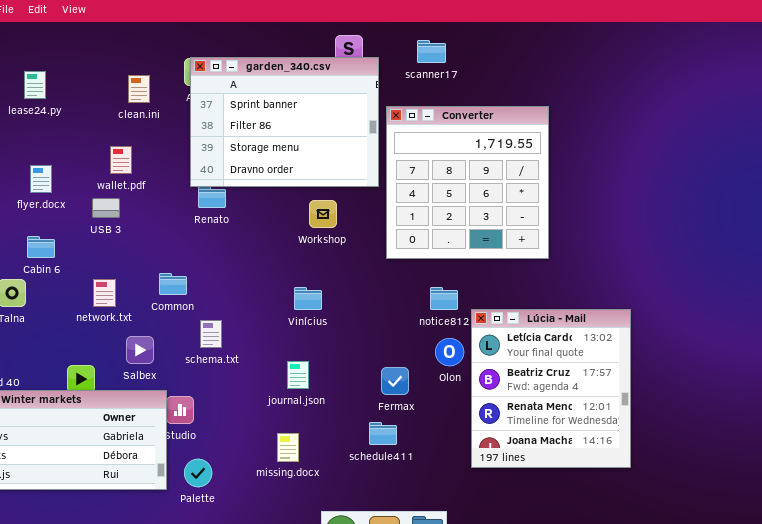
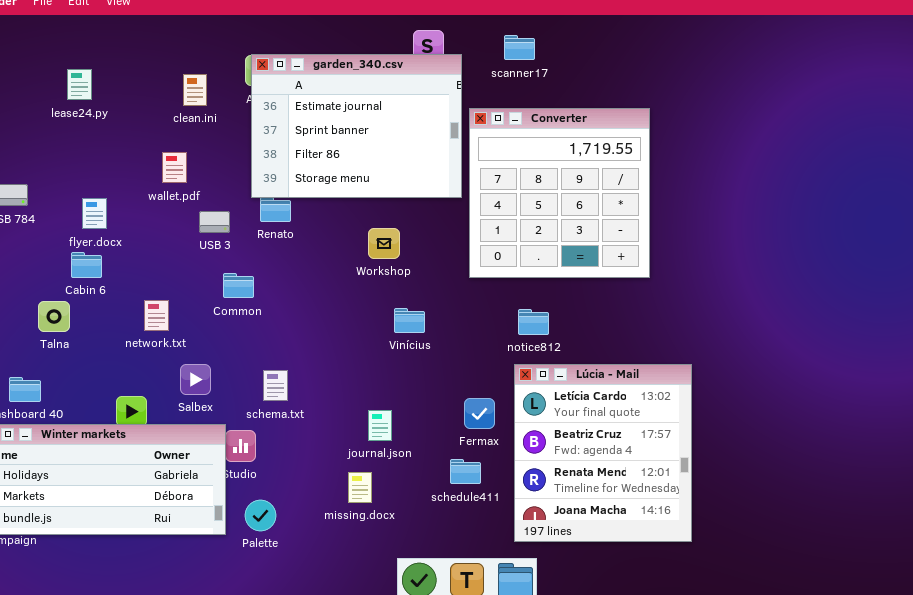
garden_340.csv: [190,57,379,187] -> [251,54,462,198], scrolled up 1 row
flyer.docx: [30,165,52,193] -> [82,198,107,229], moved
USB 3: [92,198,120,218] -> [199,211,230,233], moved
Workshop: [309,200,337,228] -> [368,228,400,259], moved
Common: [159,273,187,295] -> [223,273,254,298], moved
Vinícius: [294,287,322,310] -> [394,308,425,333], moved
Lúcia - Mail: [471,309,631,468] -> [514,364,692,542], moved
schema.txt: [200,320,222,348] -> [263,370,288,401], moved
journal.json: [287,361,309,389] -> [368,410,392,441], moved

